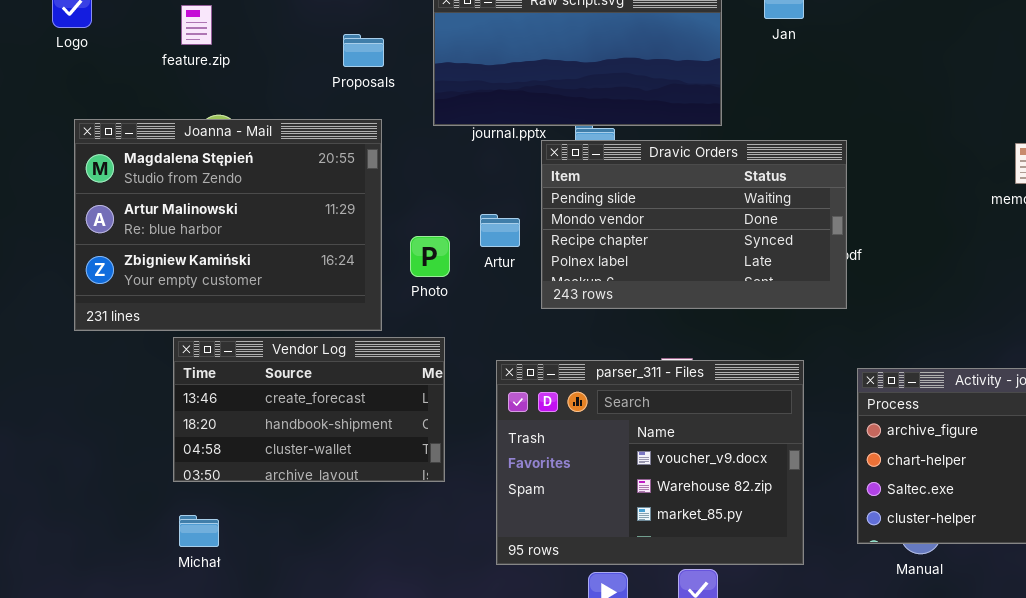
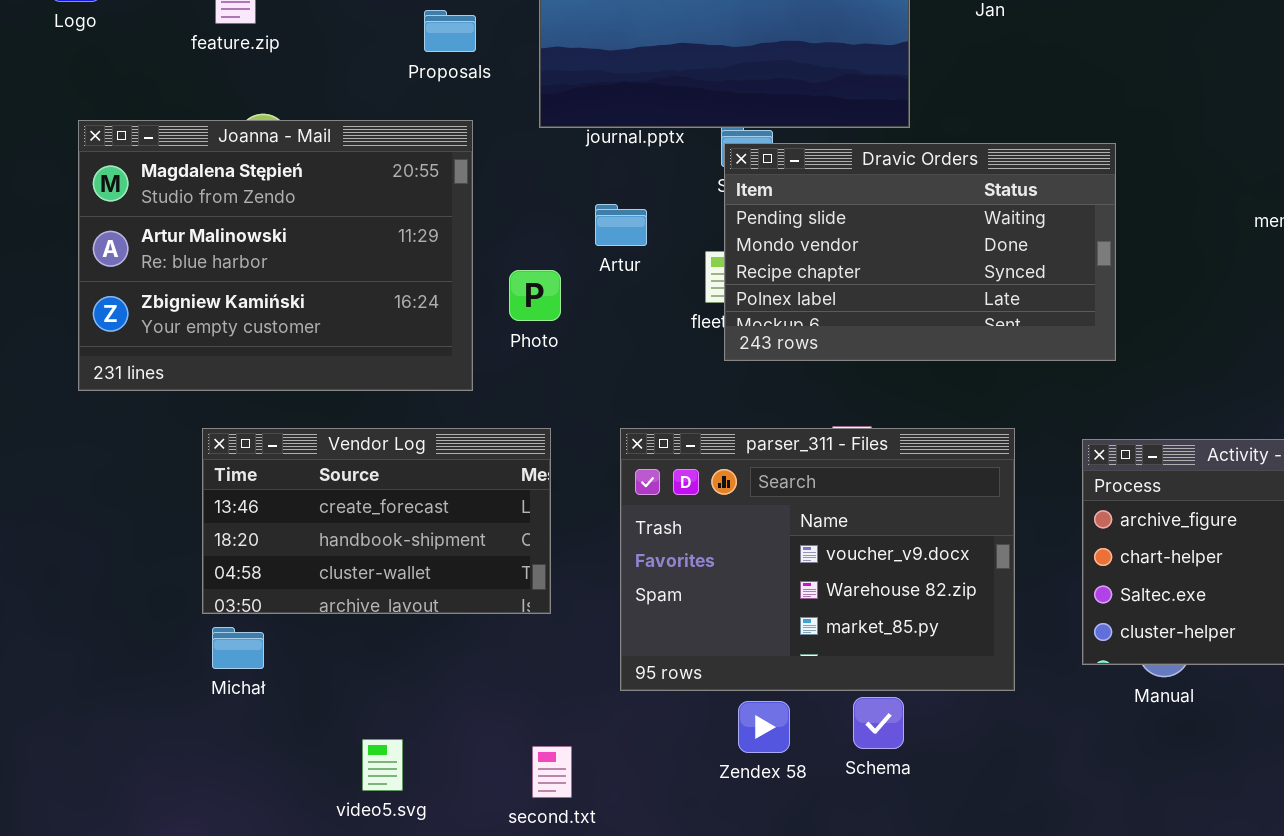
Dravic Orders: [541,140,847,309] -> [724,143,1116,361], moved
Artur: [480,214,520,247] -> [595,204,647,246], moved
Vendor Log: [173,337,445,482] -> [202,428,551,614], moved

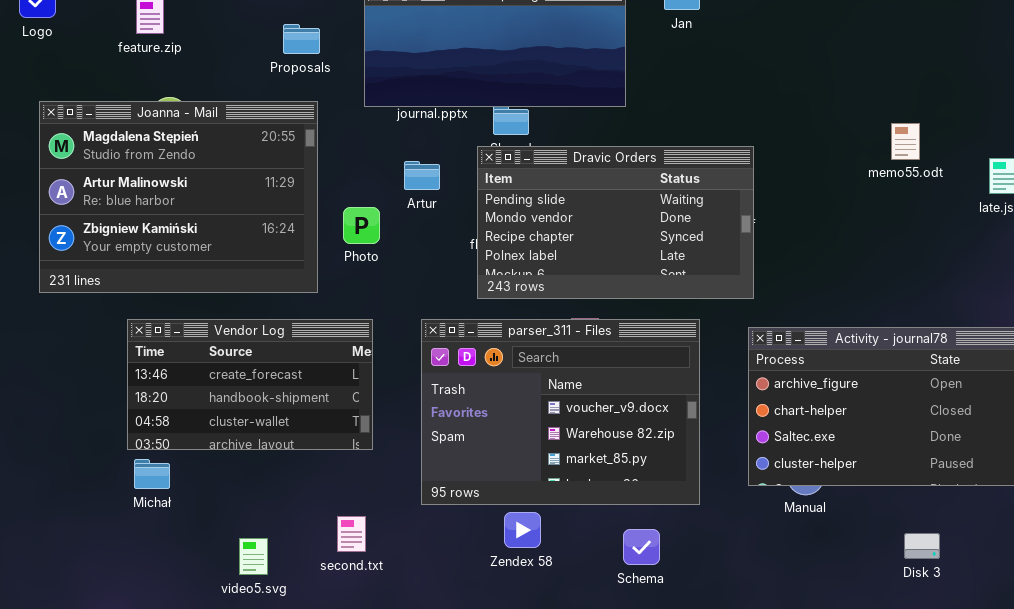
Dravic Orders: [724,143,1116,361] -> [477,146,754,299], moved
Schema: [853,697,904,749] -> [623,529,660,565], moved
second.txt: [532,746,572,798] -> [337,516,366,552], moved

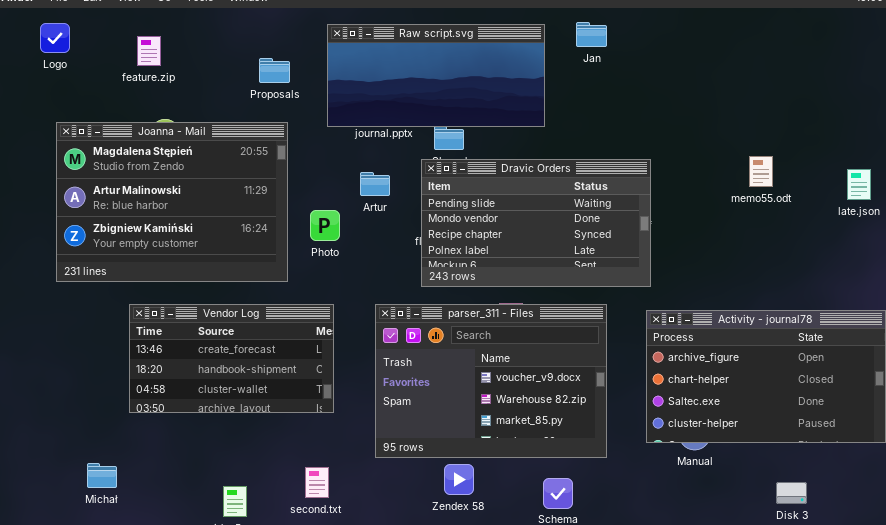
memo55.odt: [891,123,920,160] -> [749,156,773,187], moved
Michał: [134,459,170,489] -> [87,463,117,488], moved

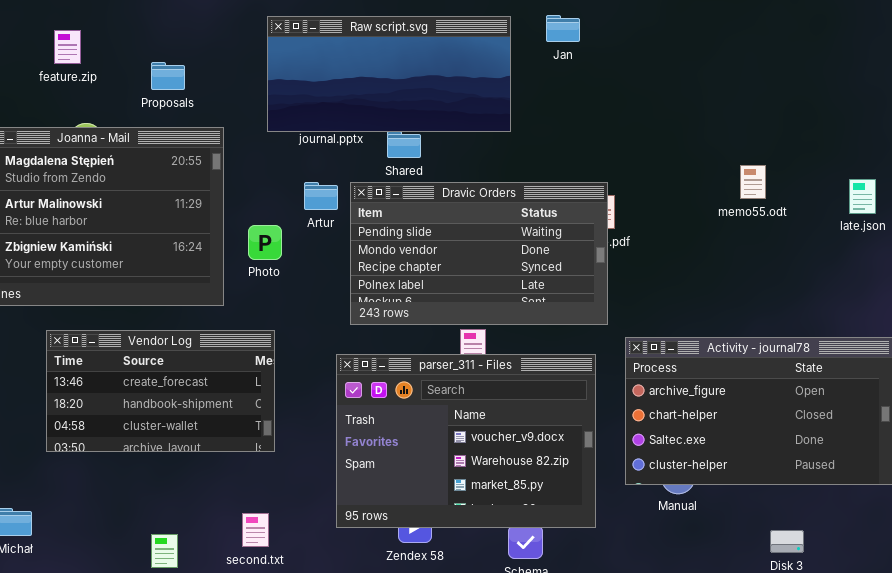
Proposals: [259,58,290,83] -> [151,62,185,90], moved
Dravic Orders: [421,159,651,287] -> [350,182,608,325], moved
parser_311 - Files: [375,304,607,458] -> [336,354,596,528], moved

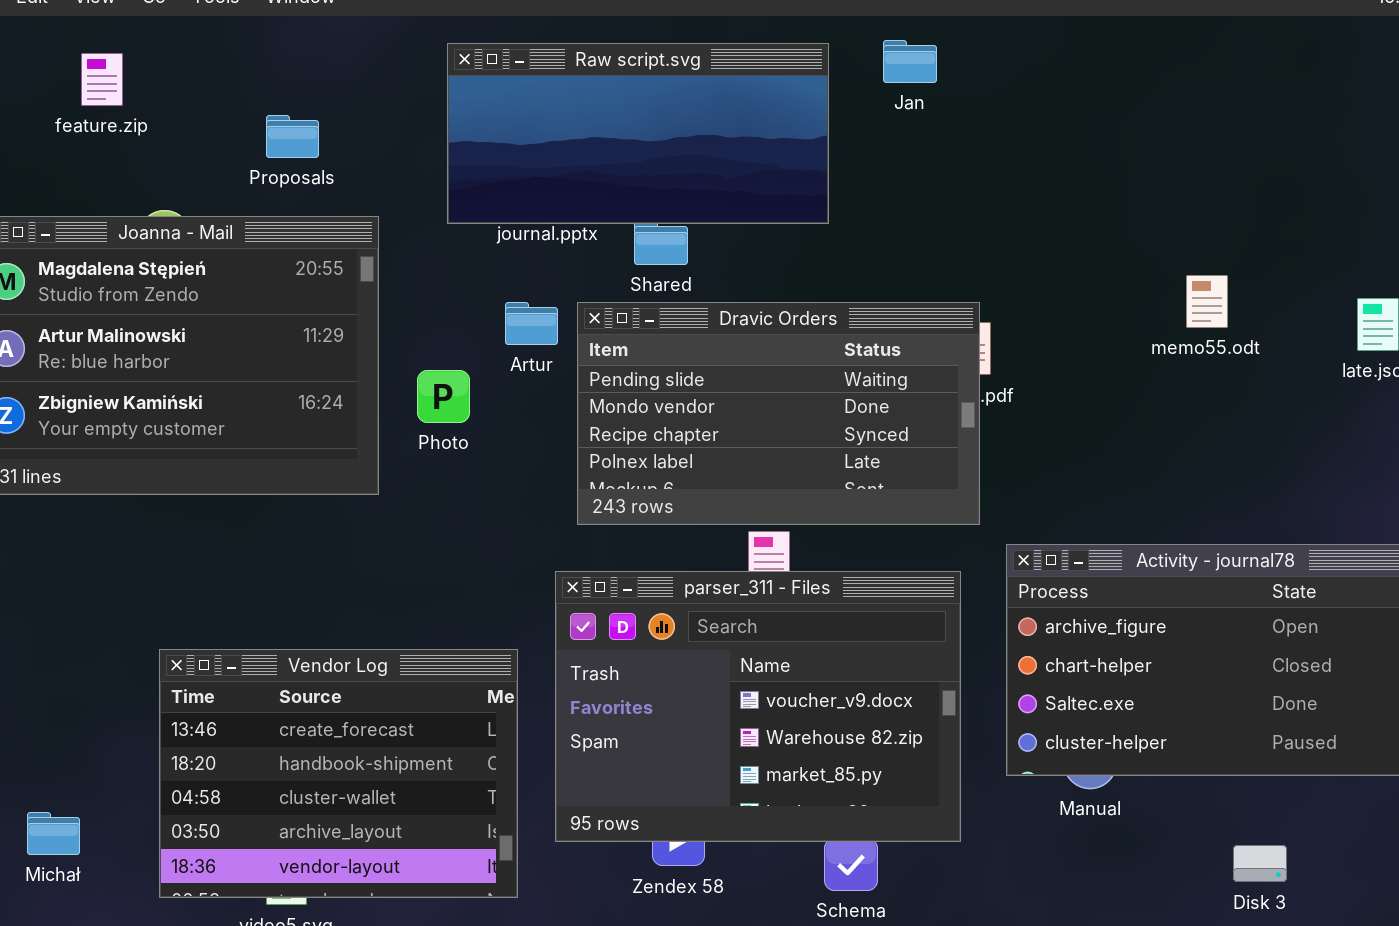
feature.zip: [54,30,81,64] -> [81,53,123,106], moved
Vendor Log: [46,330,275,452] -> [159,649,518,898], moved, resized

